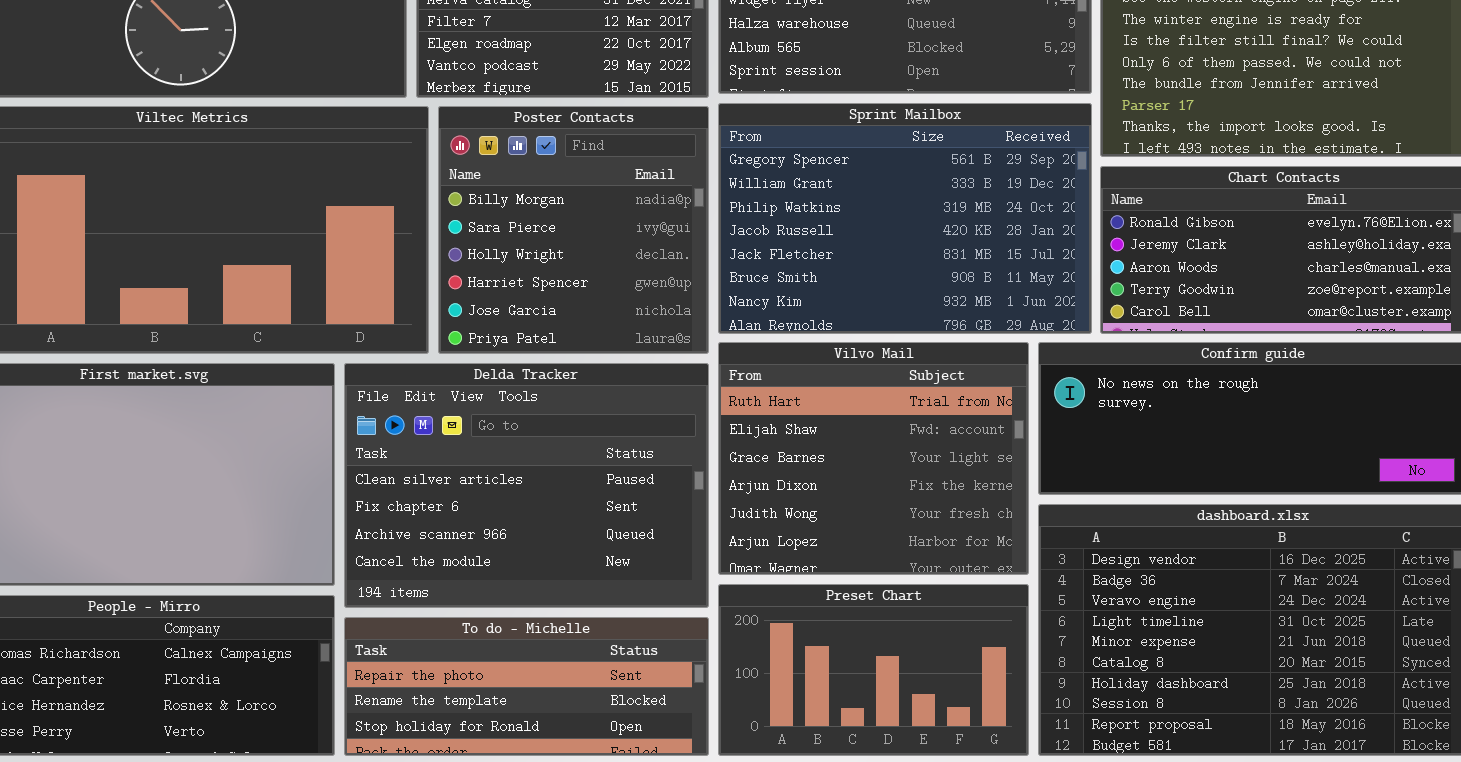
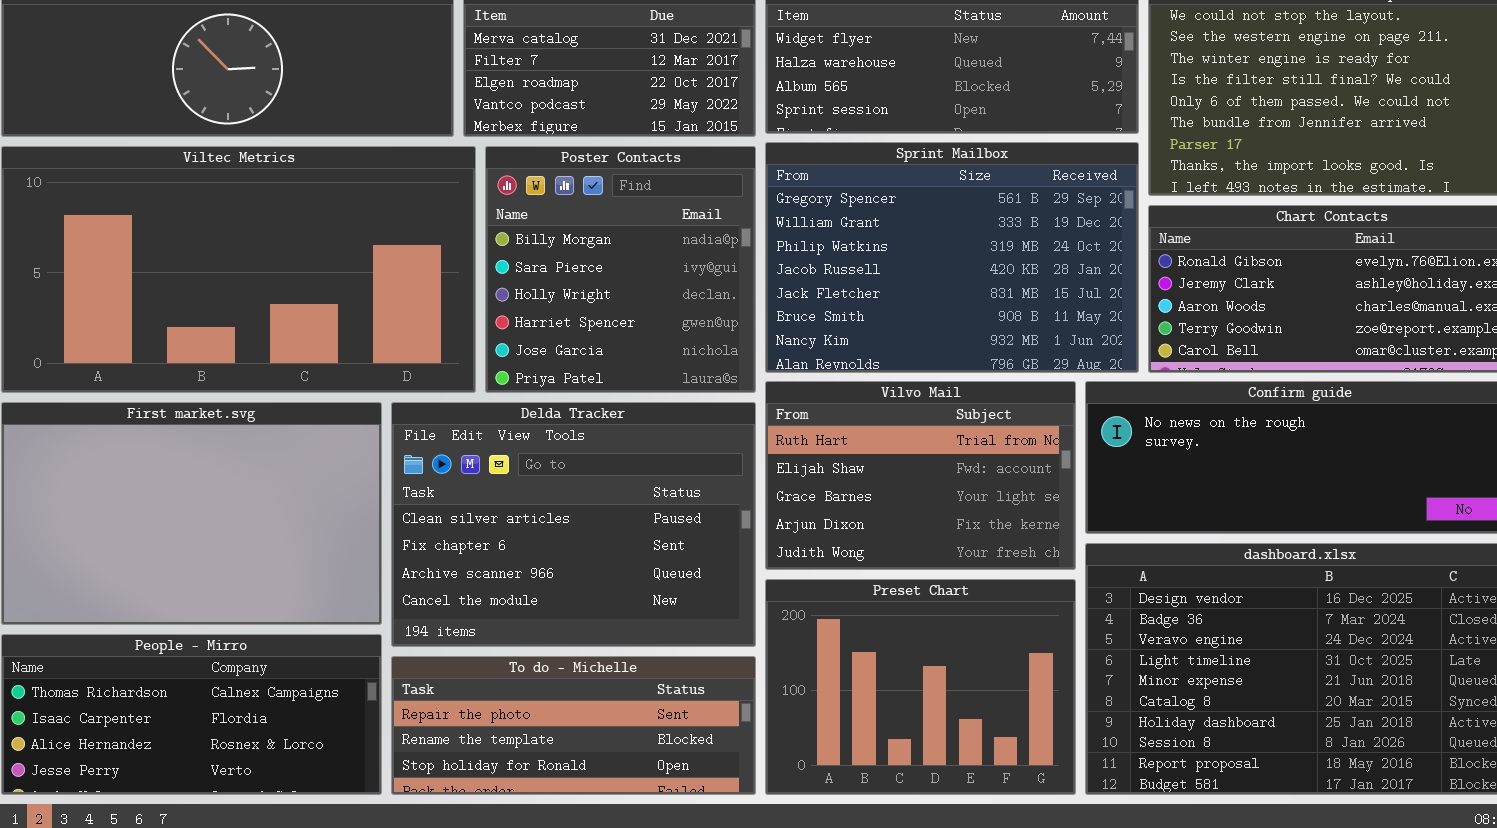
Vilvo Mail: [718,342,1029,575] -> [765,381,1076,570], resized
Preset Chart: [718,584,1029,756] -> [765,579,1076,795], resized

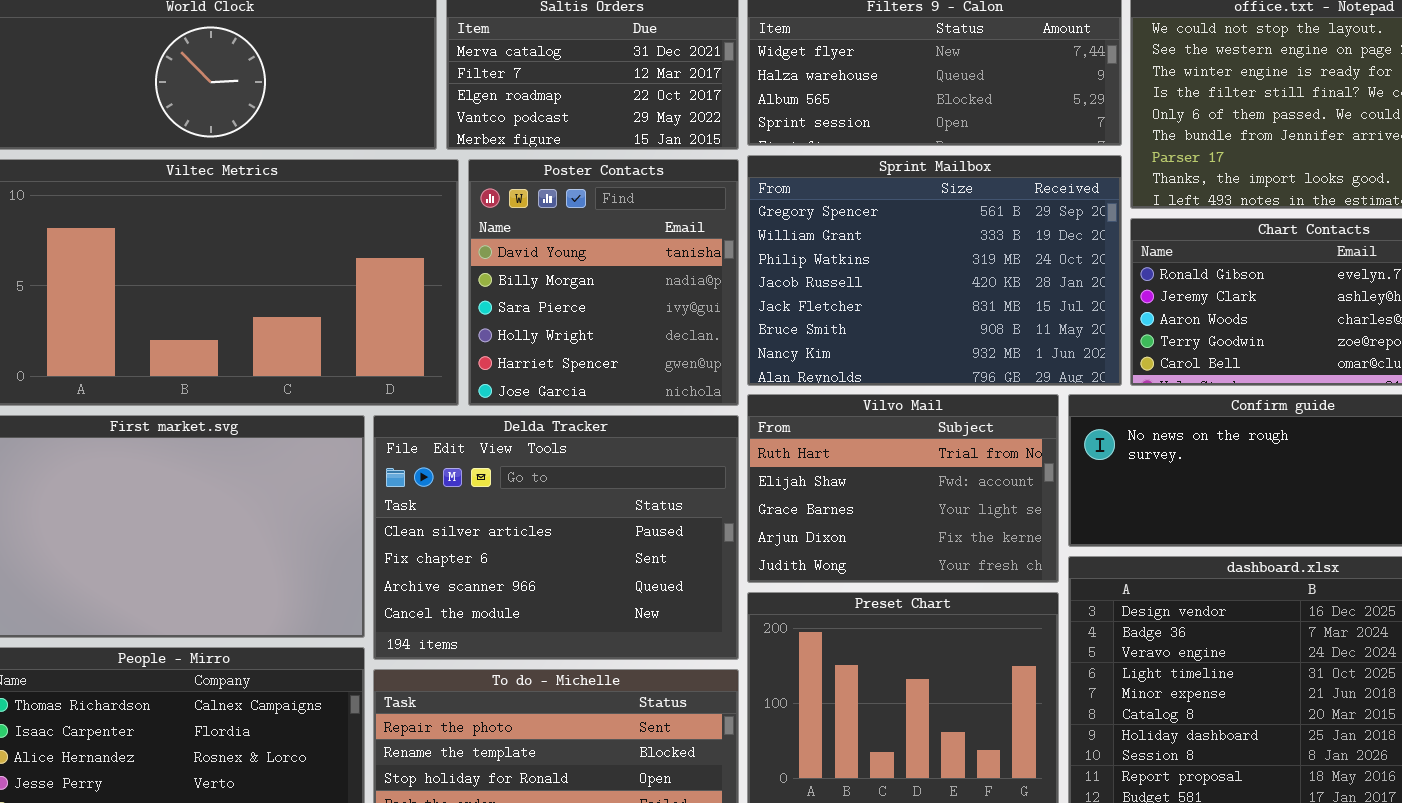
Poster Contacts: [485,146,756,393] -> [468,159,739,406], scrolled up 1 row

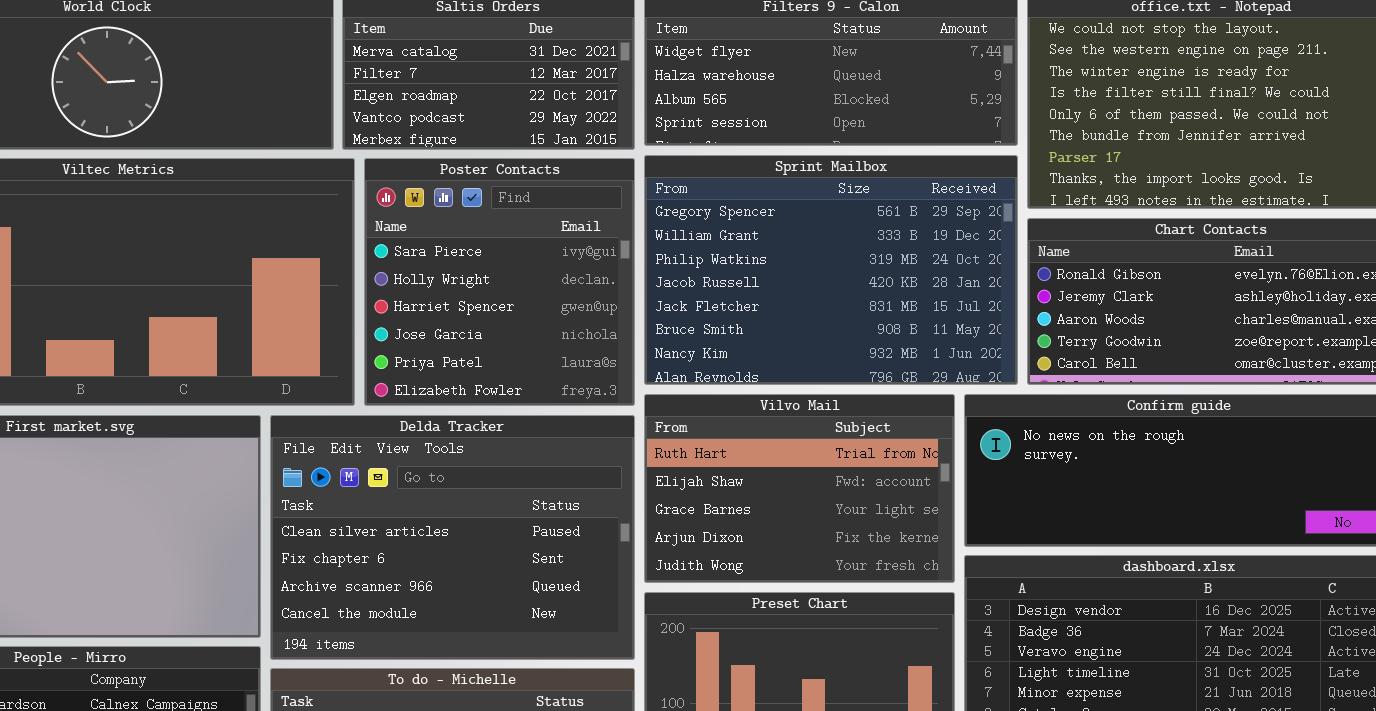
Poster Contacts: [468,159,739,406] -> [364,158,635,406], scrolled down 2 rows

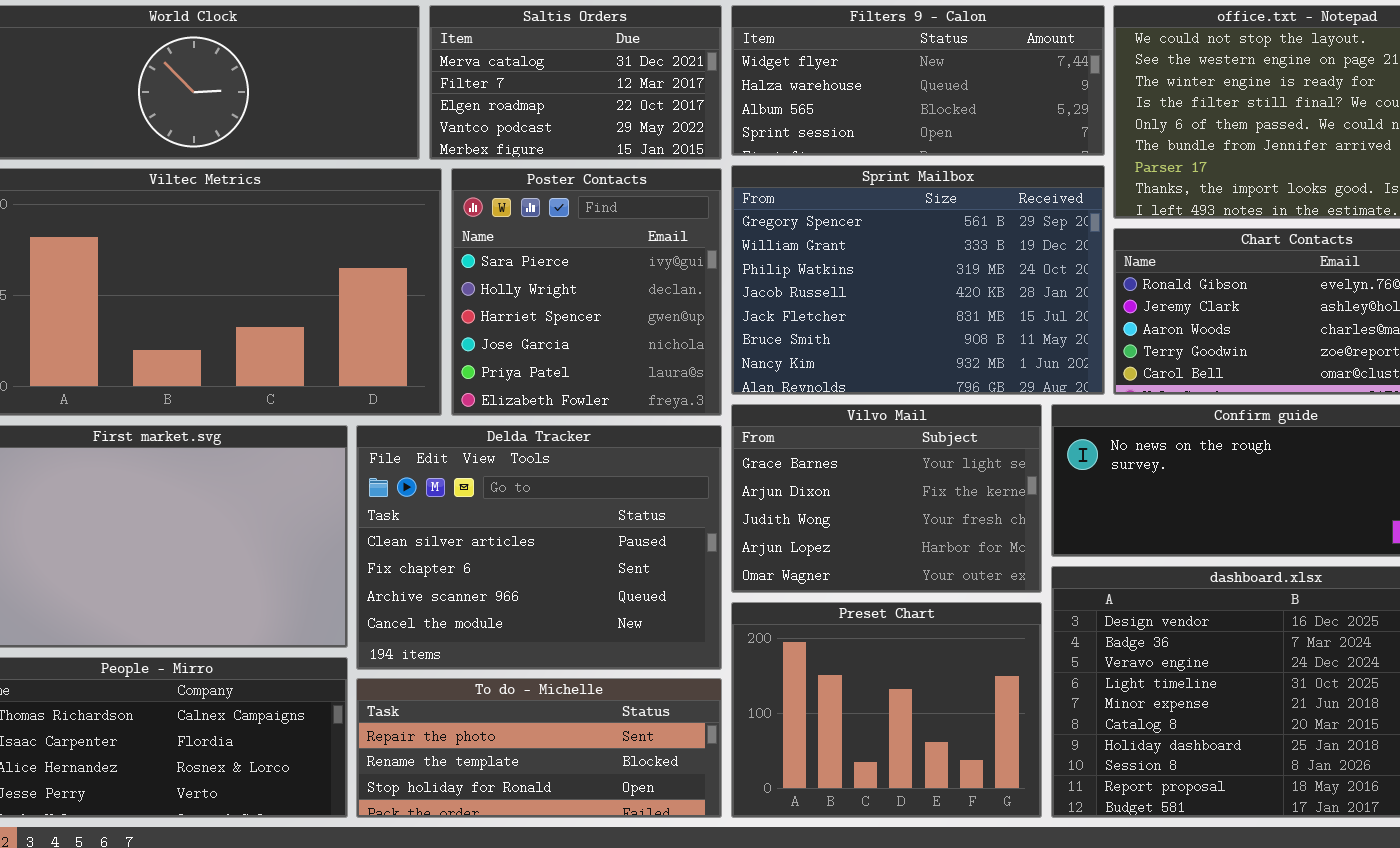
Vilvo Mail: [644,394,955,583] -> [731,404,1042,593], scrolled down 2 rows

